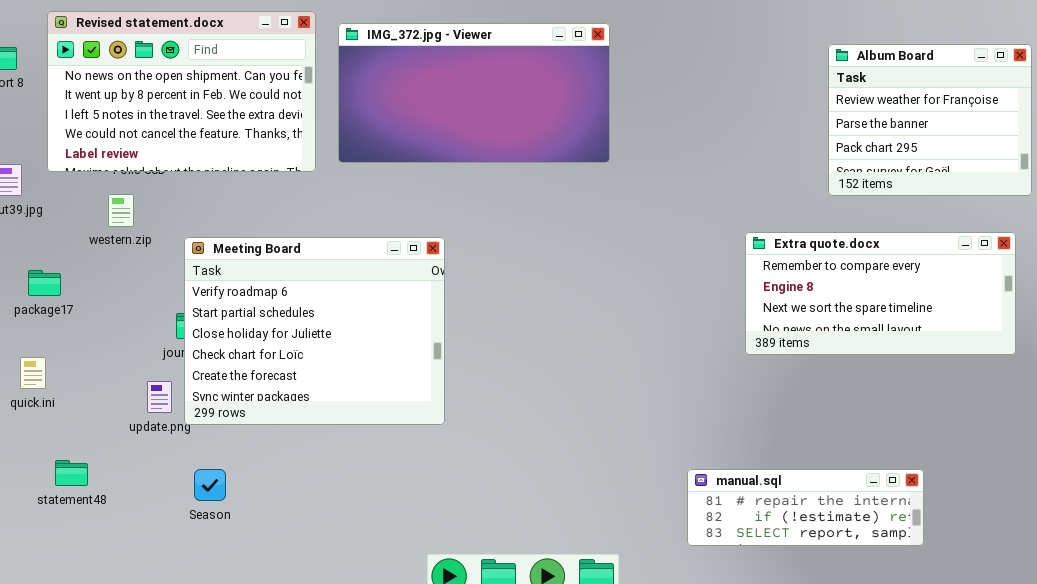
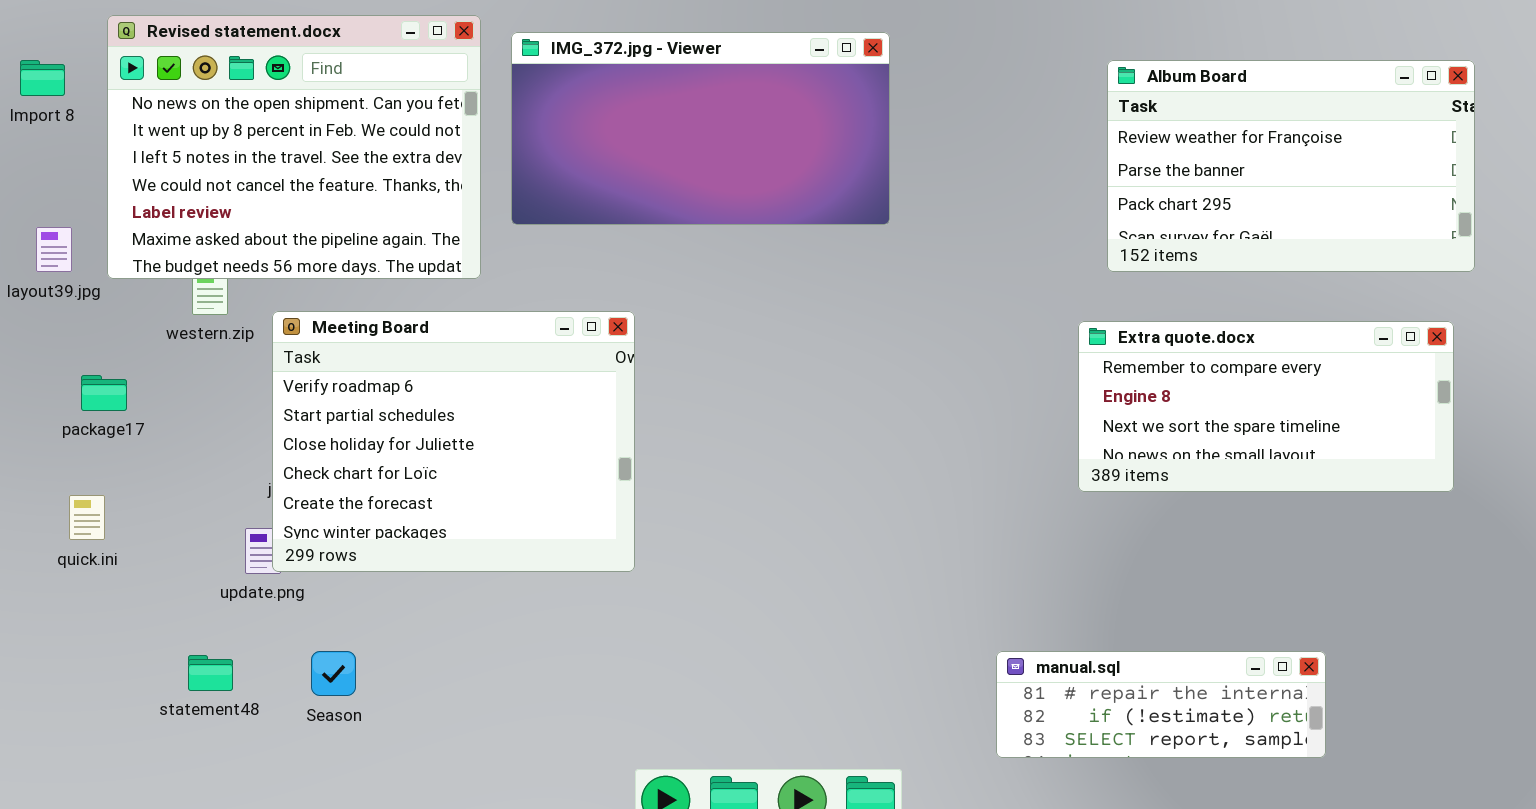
Revised statement.docx: [47,11,316,172] -> [107,15,481,279], resized
Album Board: [828,44,1032,196] -> [1107,60,1475,272], resized
Meeting Board: [184,237,445,425] -> [272,311,635,572], moved
statement48: [55,460,88,486] -> [188,655,233,691], moved

